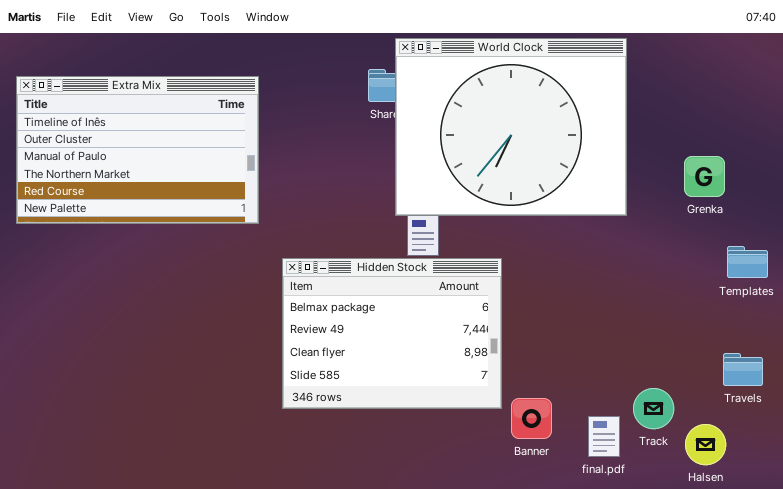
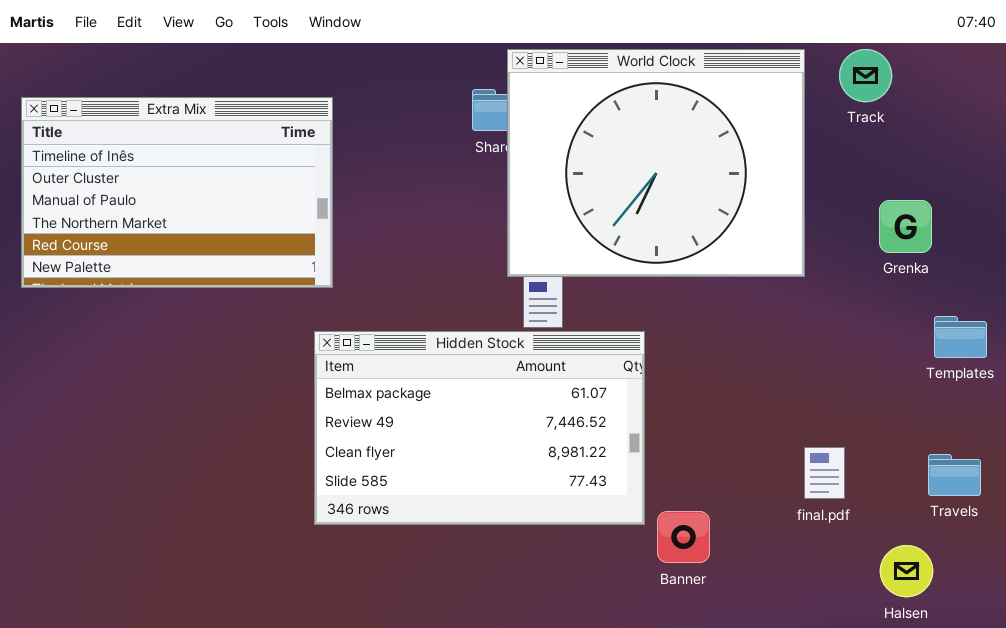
Hidden Stock: [282,258,502,409] -> [314,331,645,525], resized
Track: [633,388,674,429] -> [839,49,892,102], moved
final.pdf: [588,416,620,457] -> [804,447,845,499], moved

